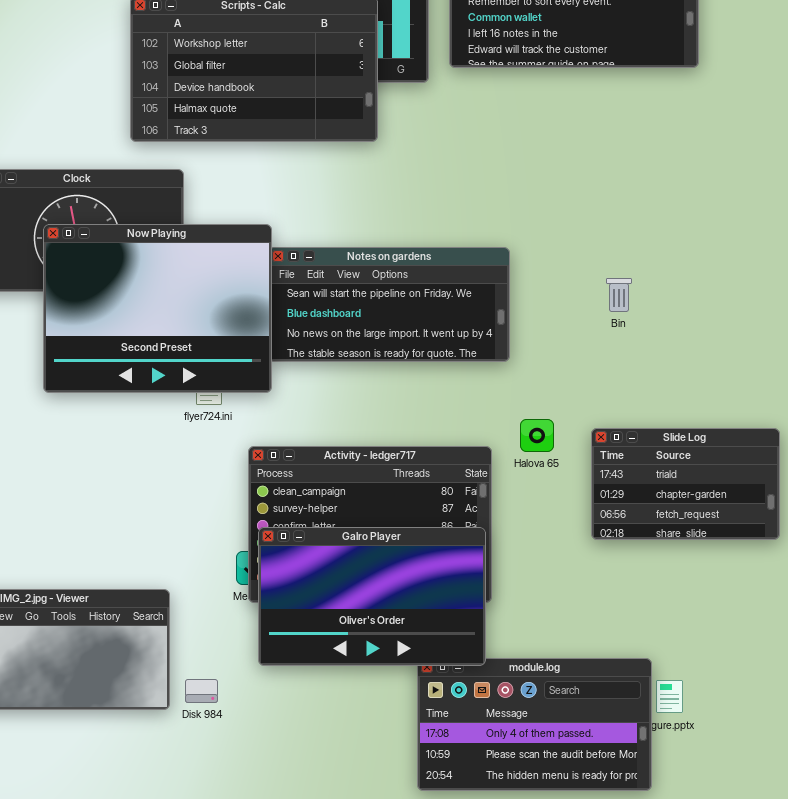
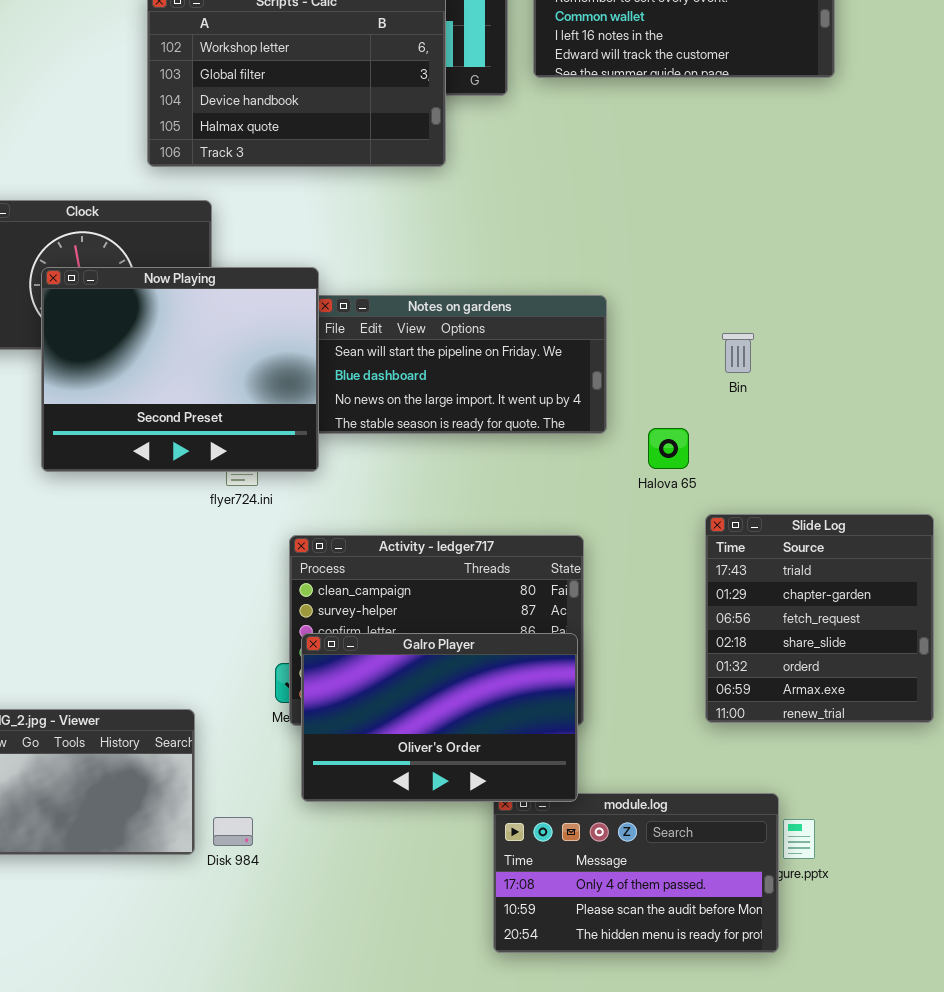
Halova 65: [520,419,554,452] -> [648,428,689,469], moved
Slide Log: [591,428,780,540] -> [705,514,934,723], resized

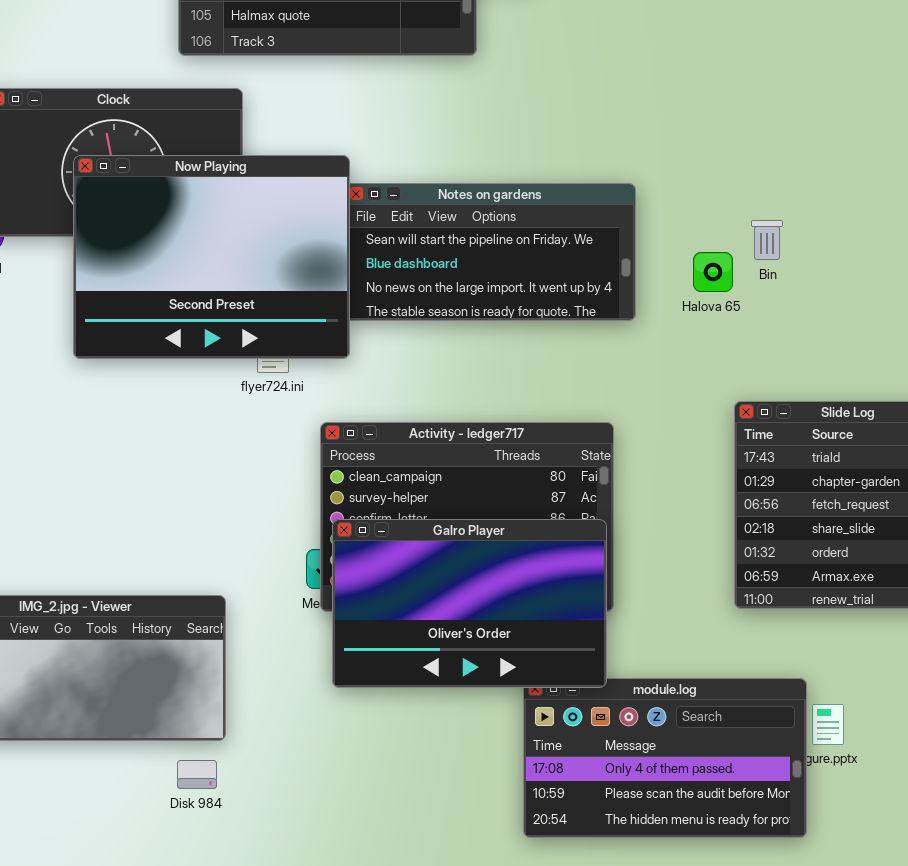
Halova 65: [648,428,689,469] -> [693,252,733,292], moved
Disk 984: [213,817,253,846] -> [177,760,217,789], moved

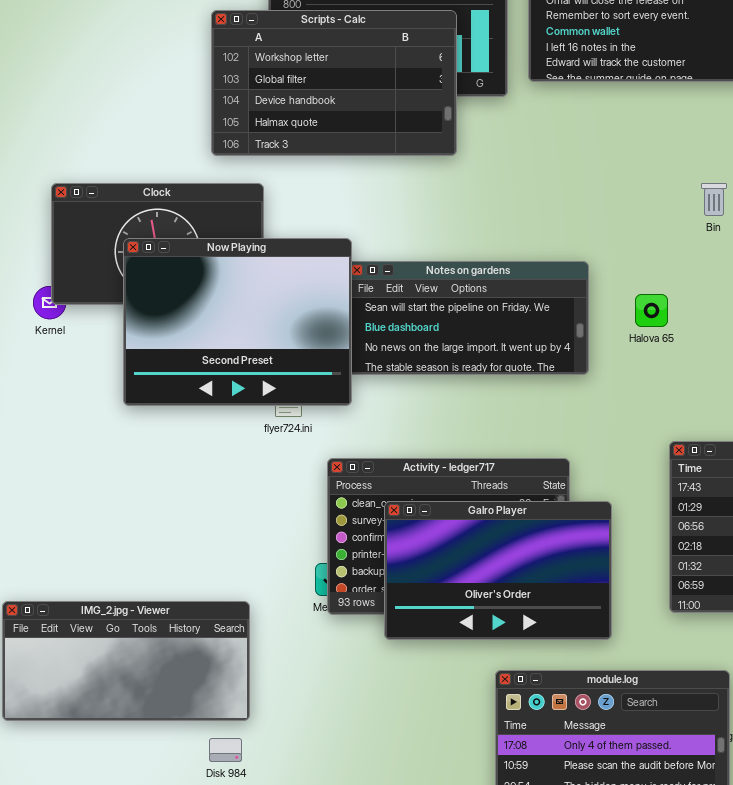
Bin: [751,220,783,260] -> [701,183,727,216], moved
Halova 65: [693,252,733,292] -> [635,294,668,327], moved
Galro Player: [332,519,607,688] -> [384,501,612,640], moved

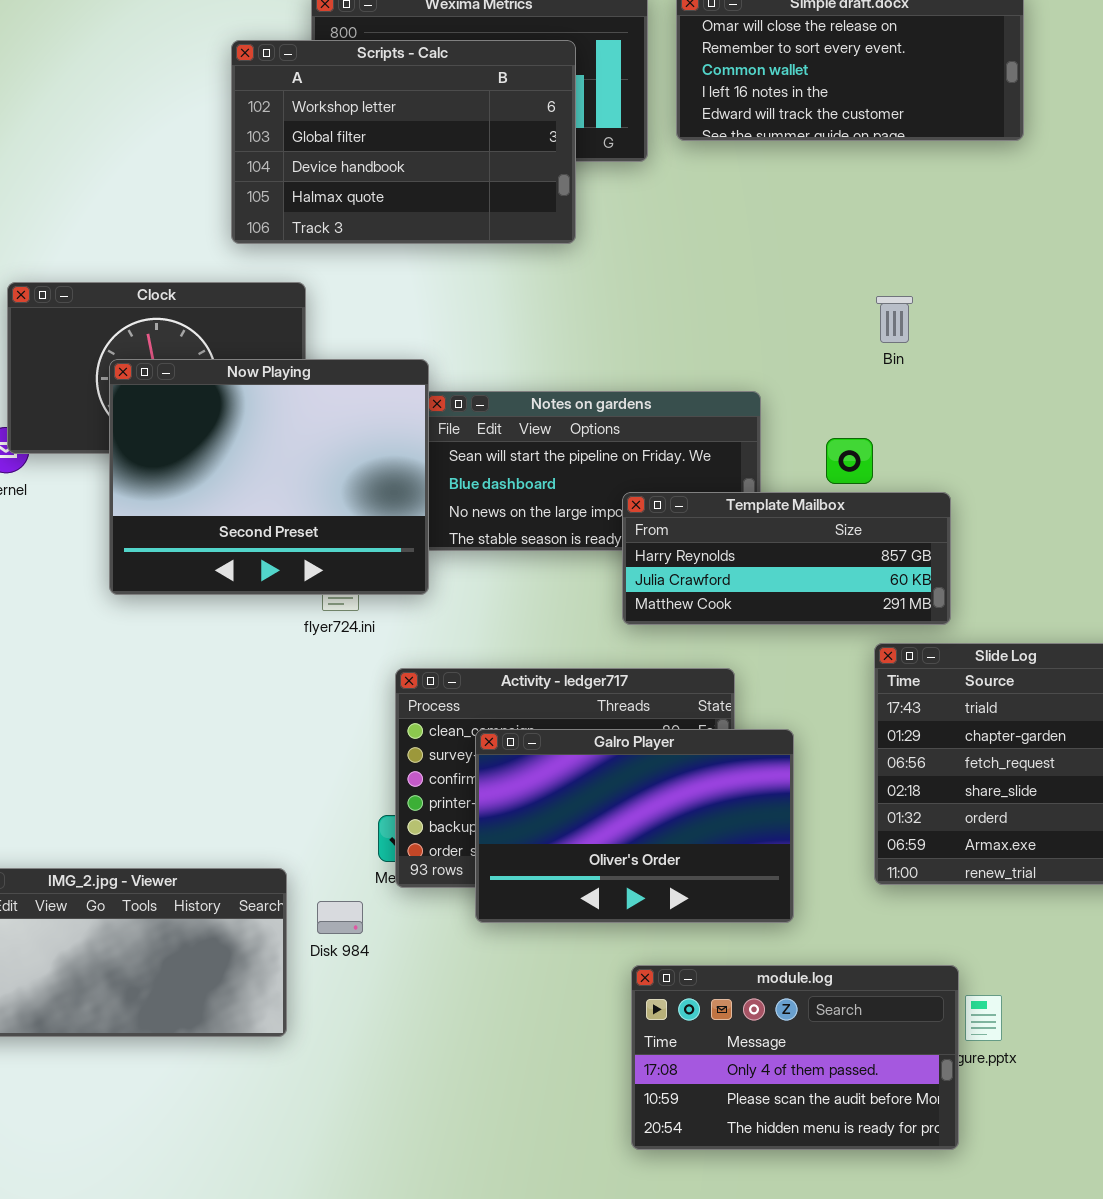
Bin: [701,183,727,216] -> [876,296,913,343], moved
Template Mailbox: none -> [622,492,951,625], opened
Disk 984: [209,738,242,762] -> [317,901,363,934], moved

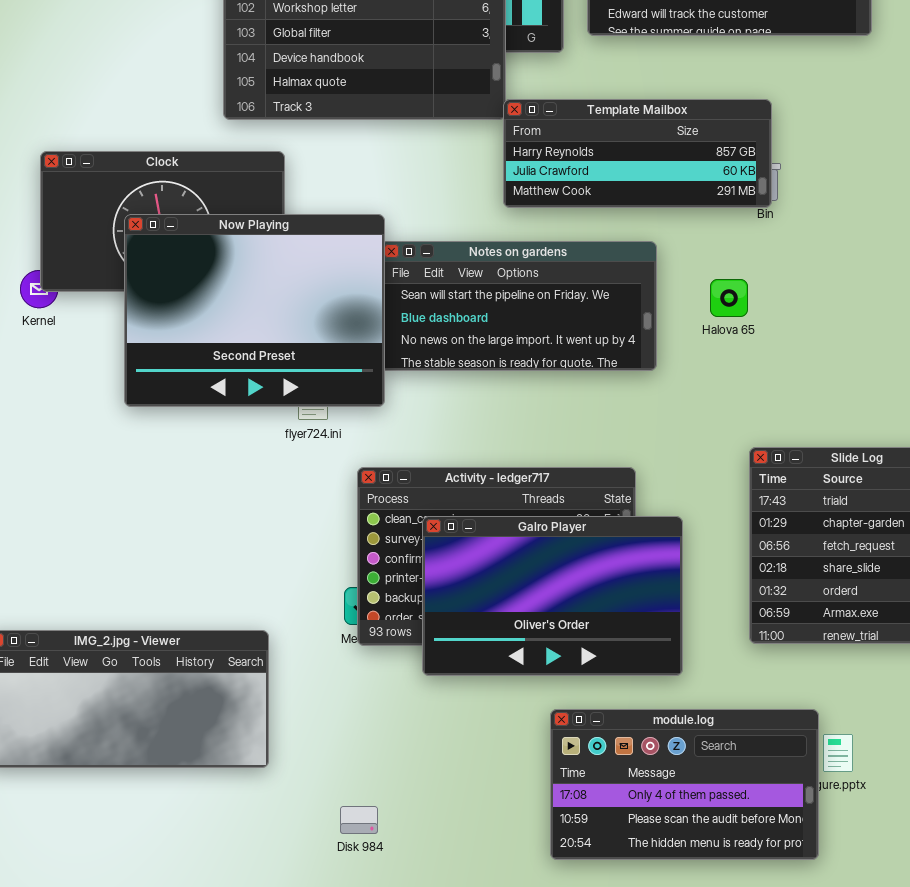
Template Mailbox: [622,492,951,625] -> [503,99,772,208], moved
Disk 984: [317,901,363,934] -> [340,806,378,834], moved

